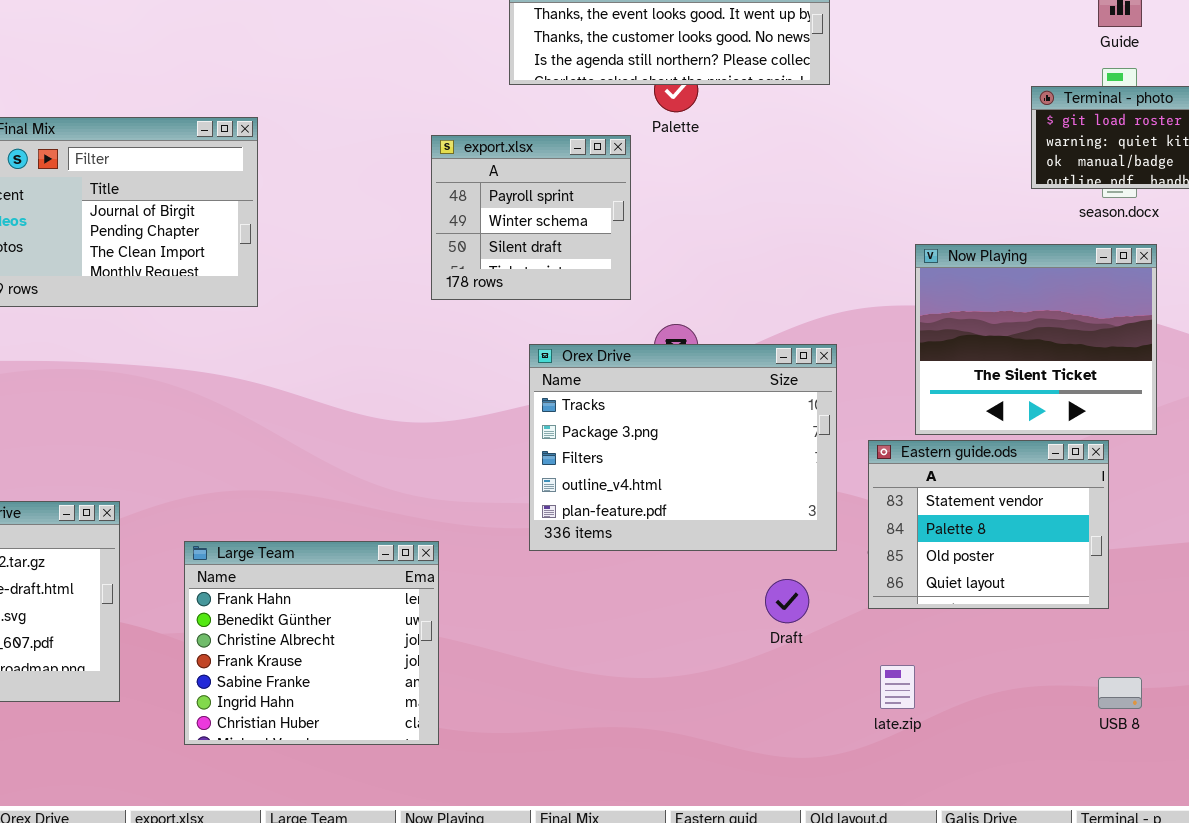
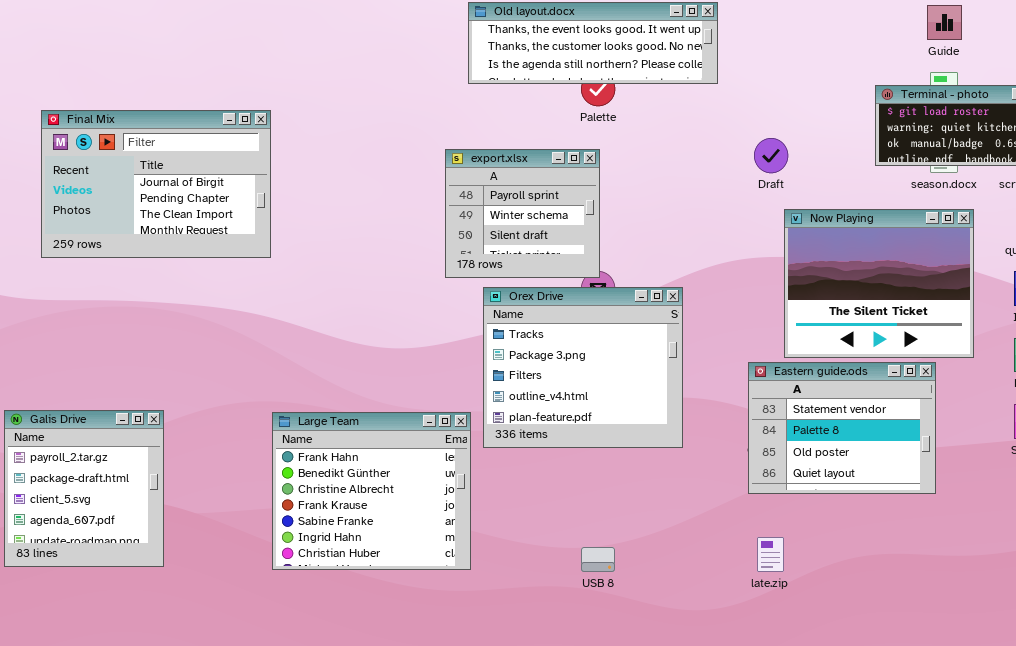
export.xlsx: [431,135,631,300] -> [445,149,600,278], moved
Orex Drive: [529,344,837,551] -> [483,287,683,448], resized
Large Team: [184,541,439,745] -> [272,412,471,570], moved
Draft: [765,579,809,623] -> [754,138,788,173], moved
USB 8: [1098,677,1142,709] -> [581,547,615,572], moved

